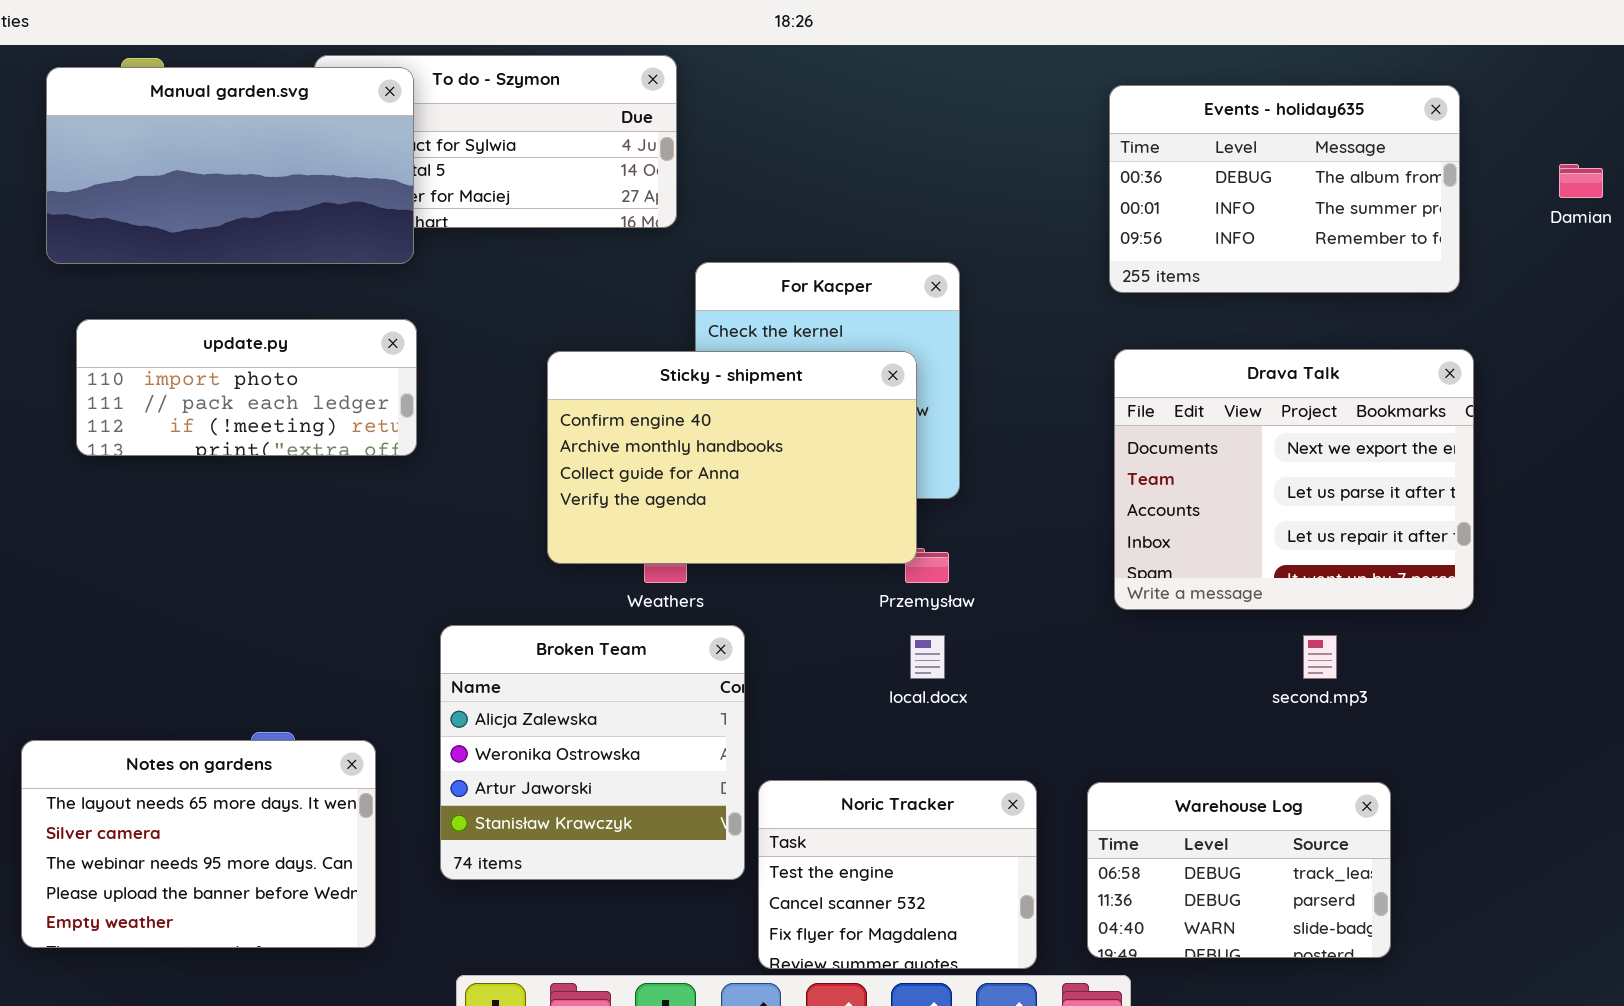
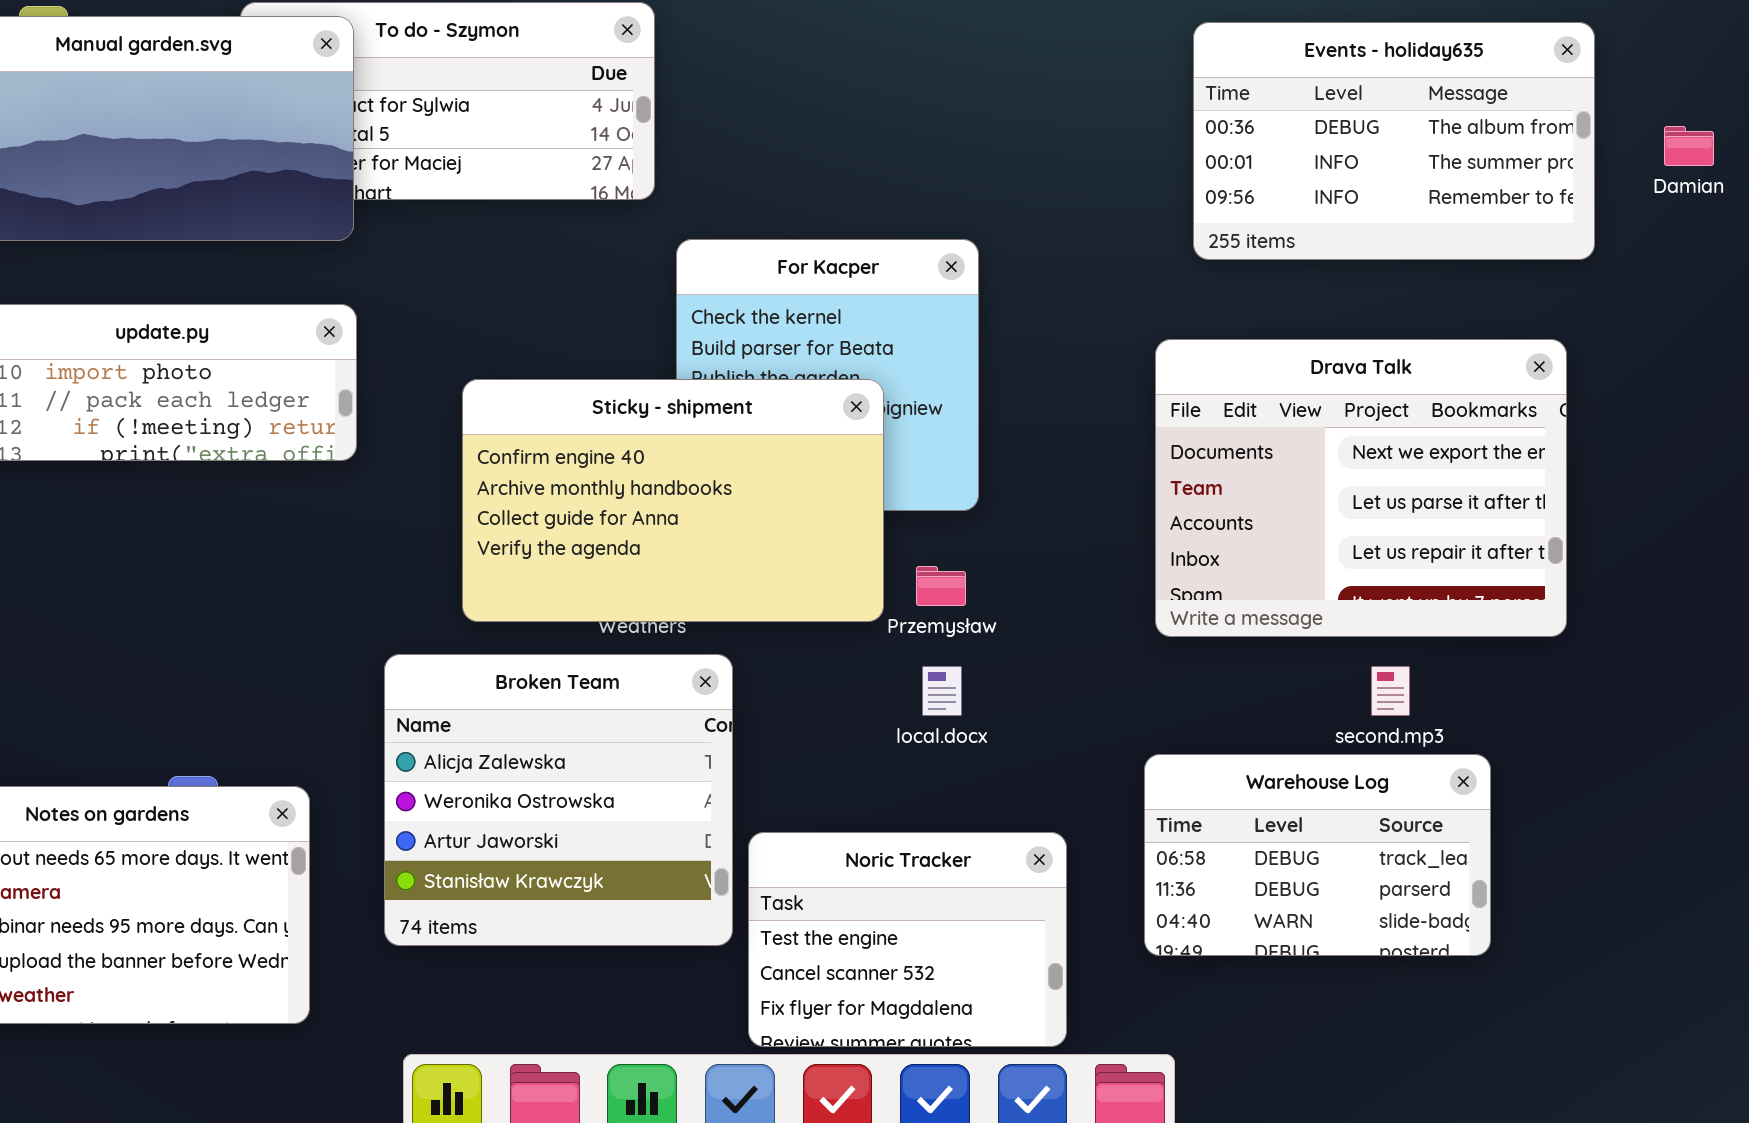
Events - holiday635: [1109,85,1460,293] -> [1193,22,1595,260], moved
Sticky - shipment: [547,351,917,564] -> [462,379,884,622], moved
Warehouse Log: [1087,782,1391,958] -> [1144,754,1491,956], moved

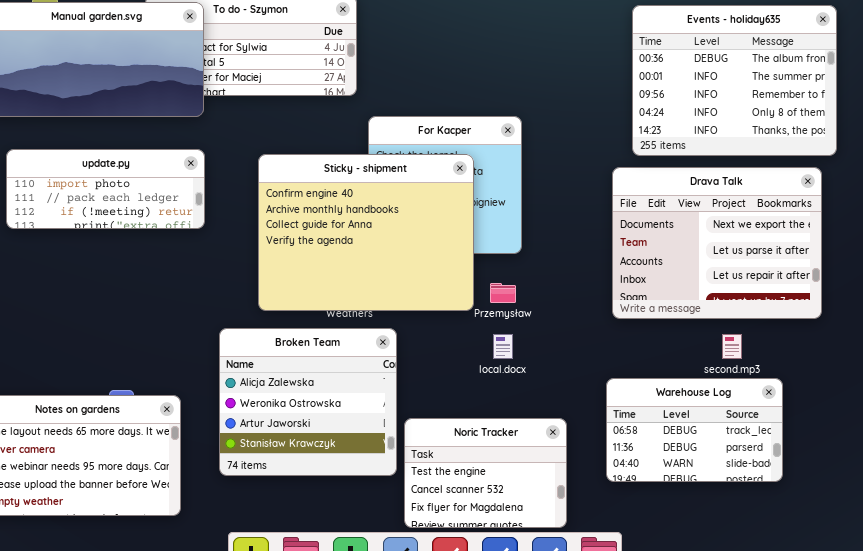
Events - holiday635: [1193,22,1595,260] -> [632,5,837,156], resized
Sticky - shipment: [462,379,884,622] -> [258,154,474,311], resized

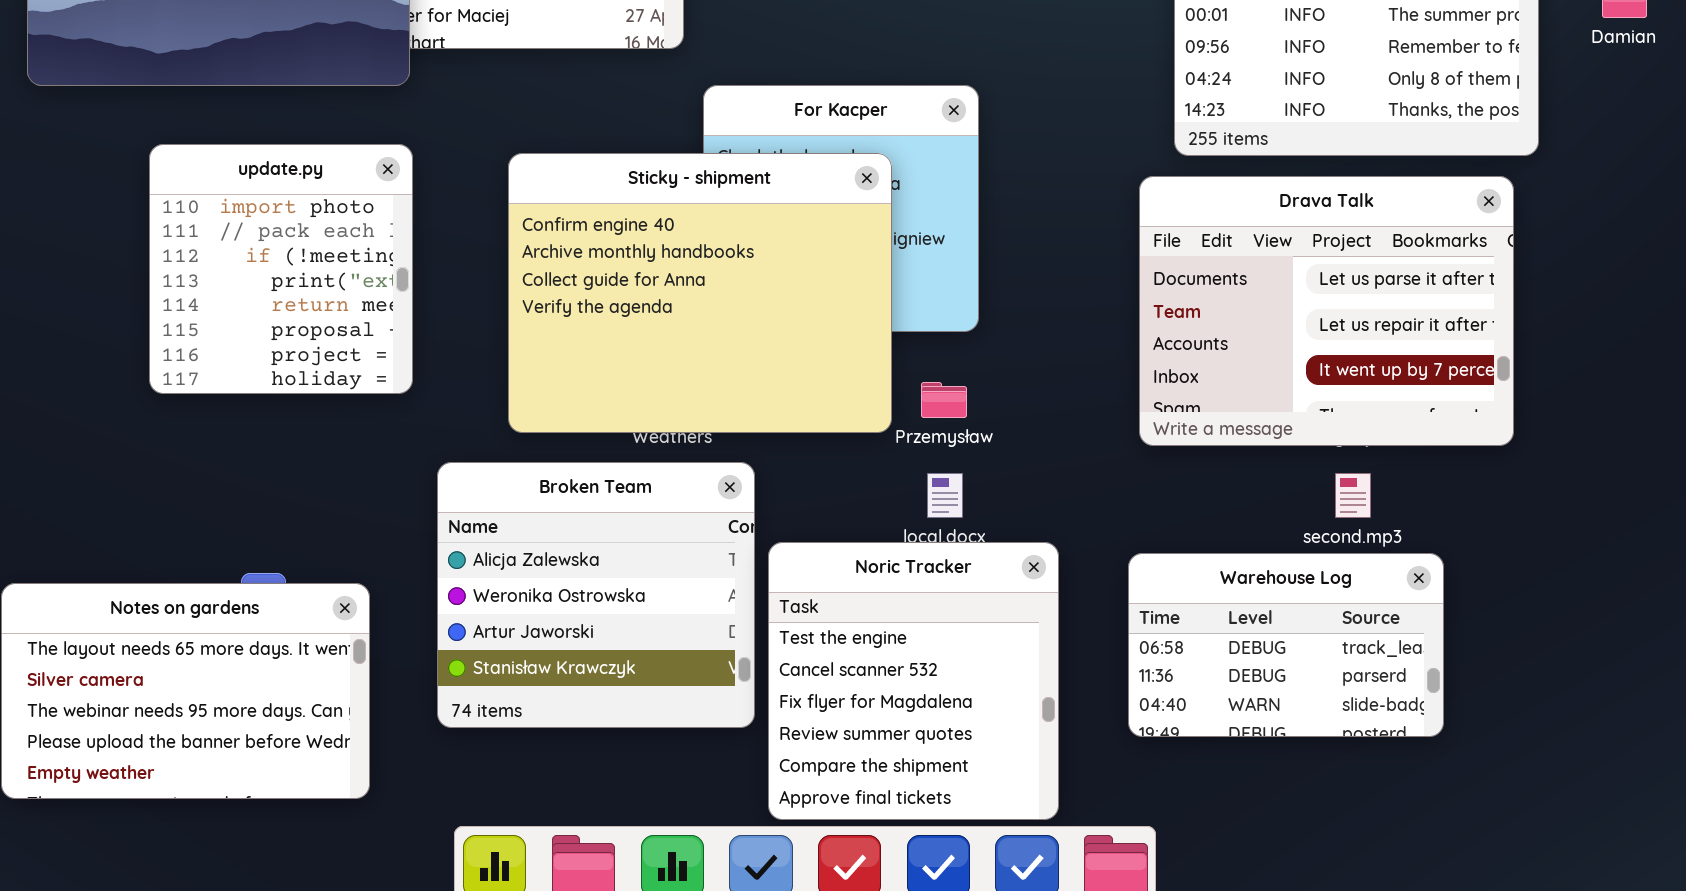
update.py: [6,149,205,229] -> [149,144,413,394], resized
Drava Talk: [612,167,822,319] -> [1139,176,1514,446], scrolled down 1 row
Noric Tracker: [404,418,567,528] -> [768,542,1059,820], resized

